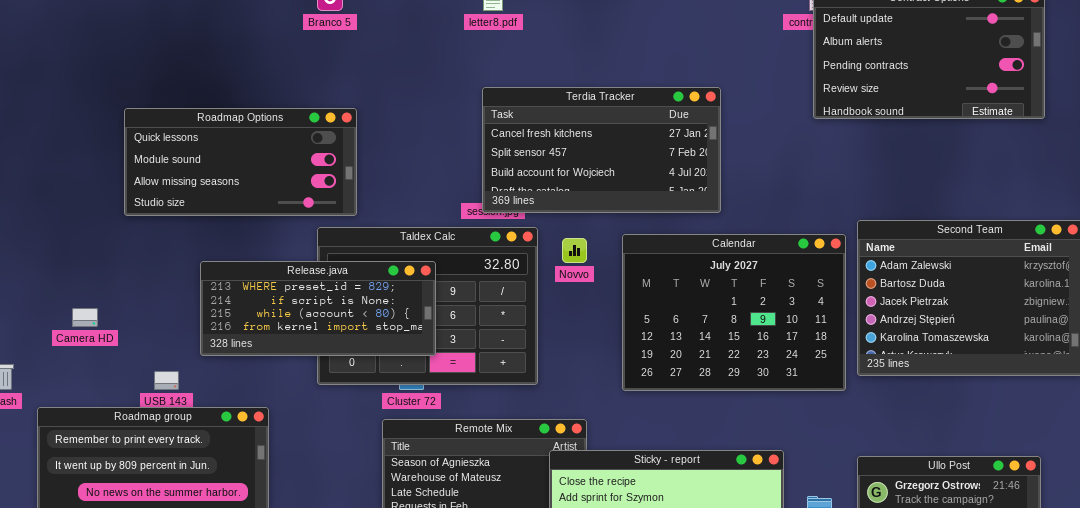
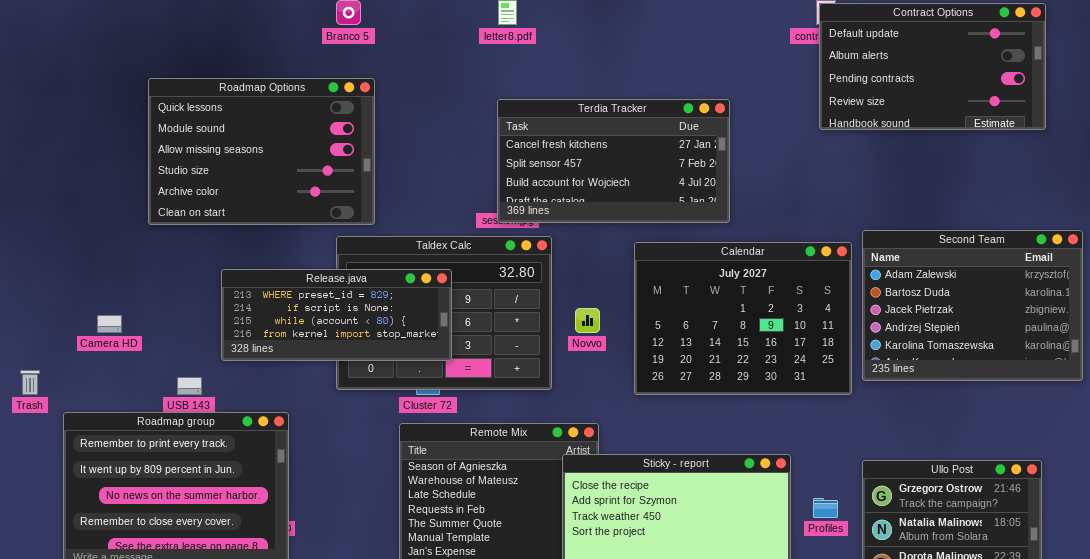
Roadmap Options: [124,108,357,216] -> [148,78,375,225], resized
Novvo: [562,238,587,263] -> [575,308,600,333], moved

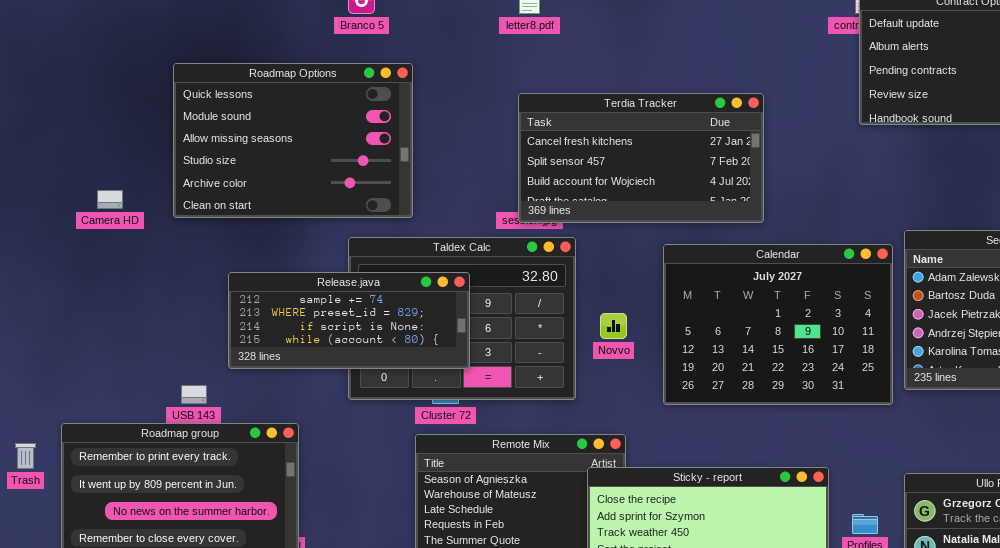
Roadmap Options: [148,78,375,225] -> [173,63,413,218], moved
Release.java: [221,269,452,361] -> [228,272,470,369], scrolled up 1 row
Camera HD: [97,315,122,333] -> [97,190,123,209], moved
Trash: [20,370,40,395] -> [15,443,36,469], moved

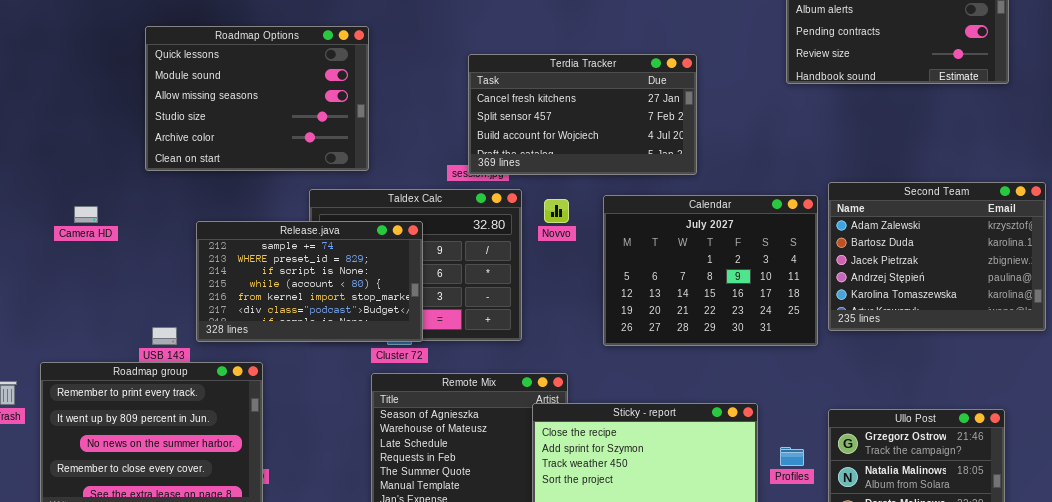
Camera HD: [97,190,123,209] -> [74,206,98,223], moved
Release.java: [228,272,470,369] -> [196,221,423,342], resized
Novvo: [600,313,627,339] -> [544,199,569,223], moved

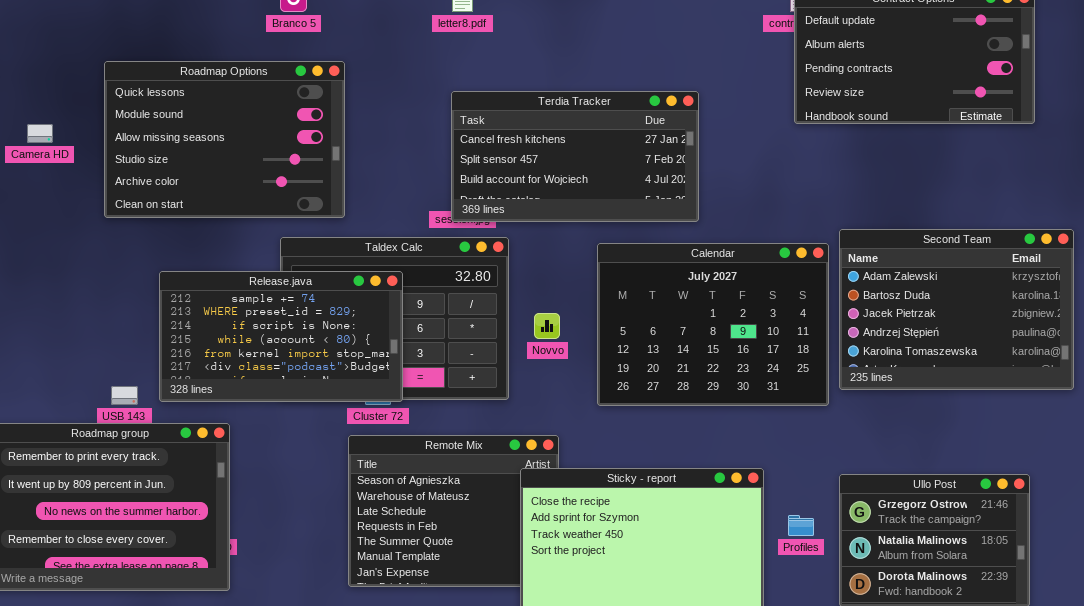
Novvo: [544,199,569,223] -> [534,313,560,339], moved
Camera HD: [74,206,98,223] -> [27,124,53,143], moved

